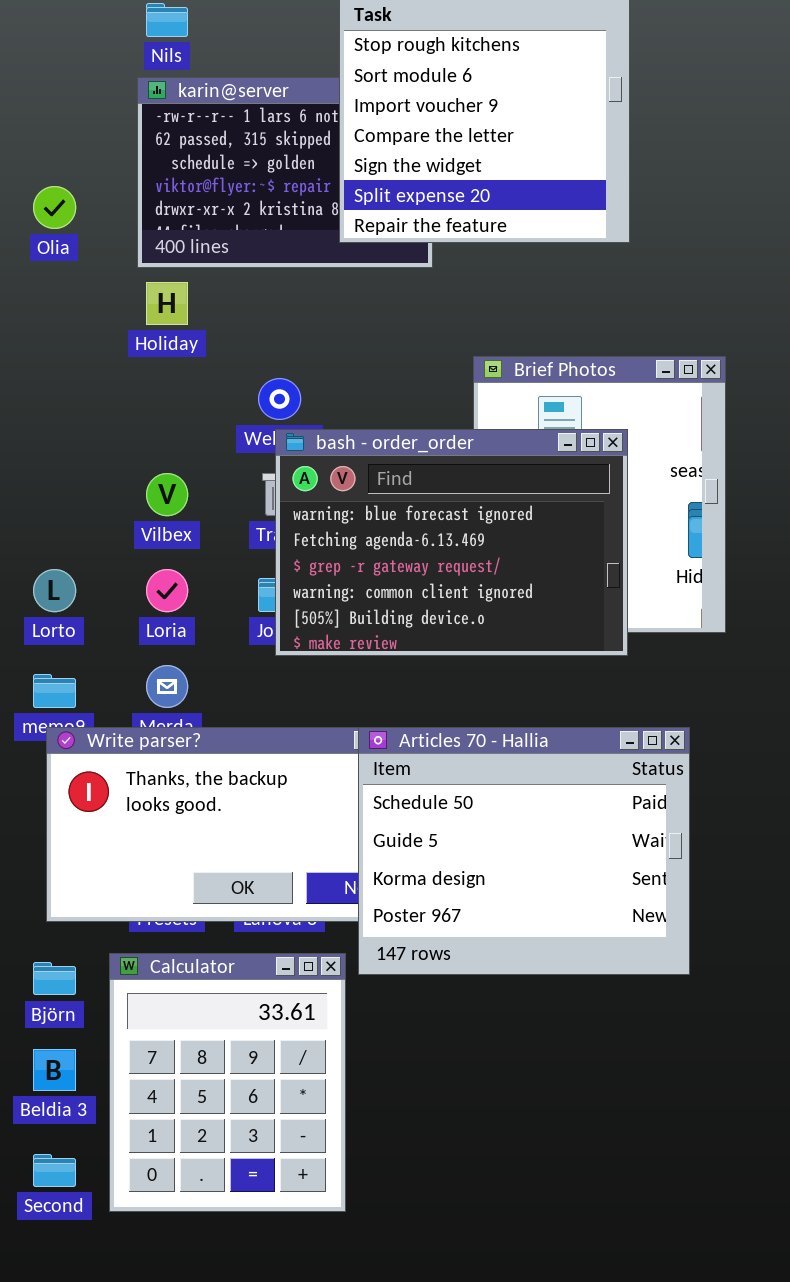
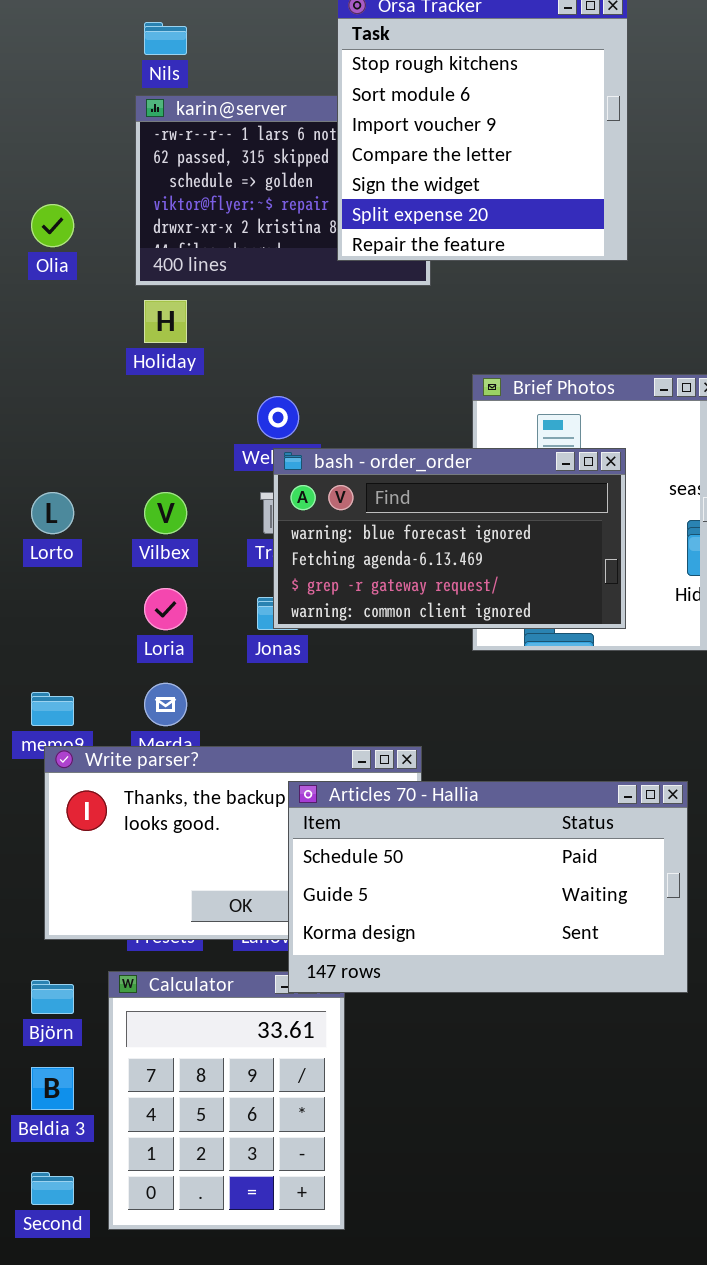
bash - order_order: [275,429,628,656] -> [273,448,626,629], resized
Lorto: [33,569,76,612] -> [31,492,74,534], moved
Articles 70 - Hallia: [358,727,690,975] -> [288,781,688,993], resized

